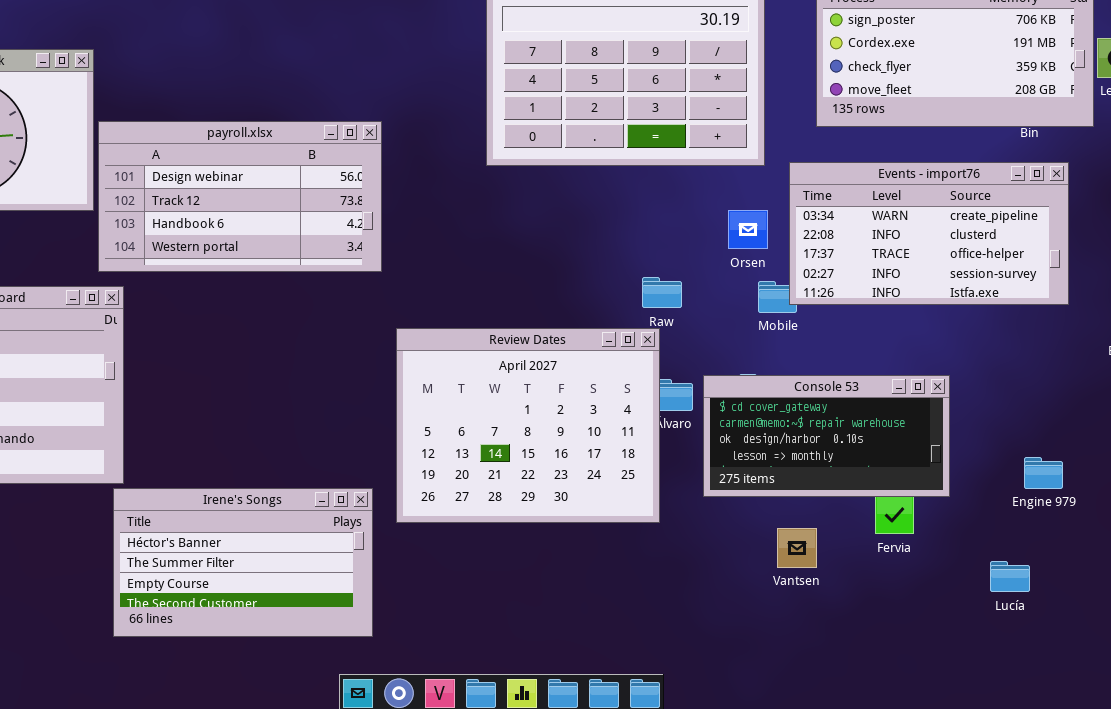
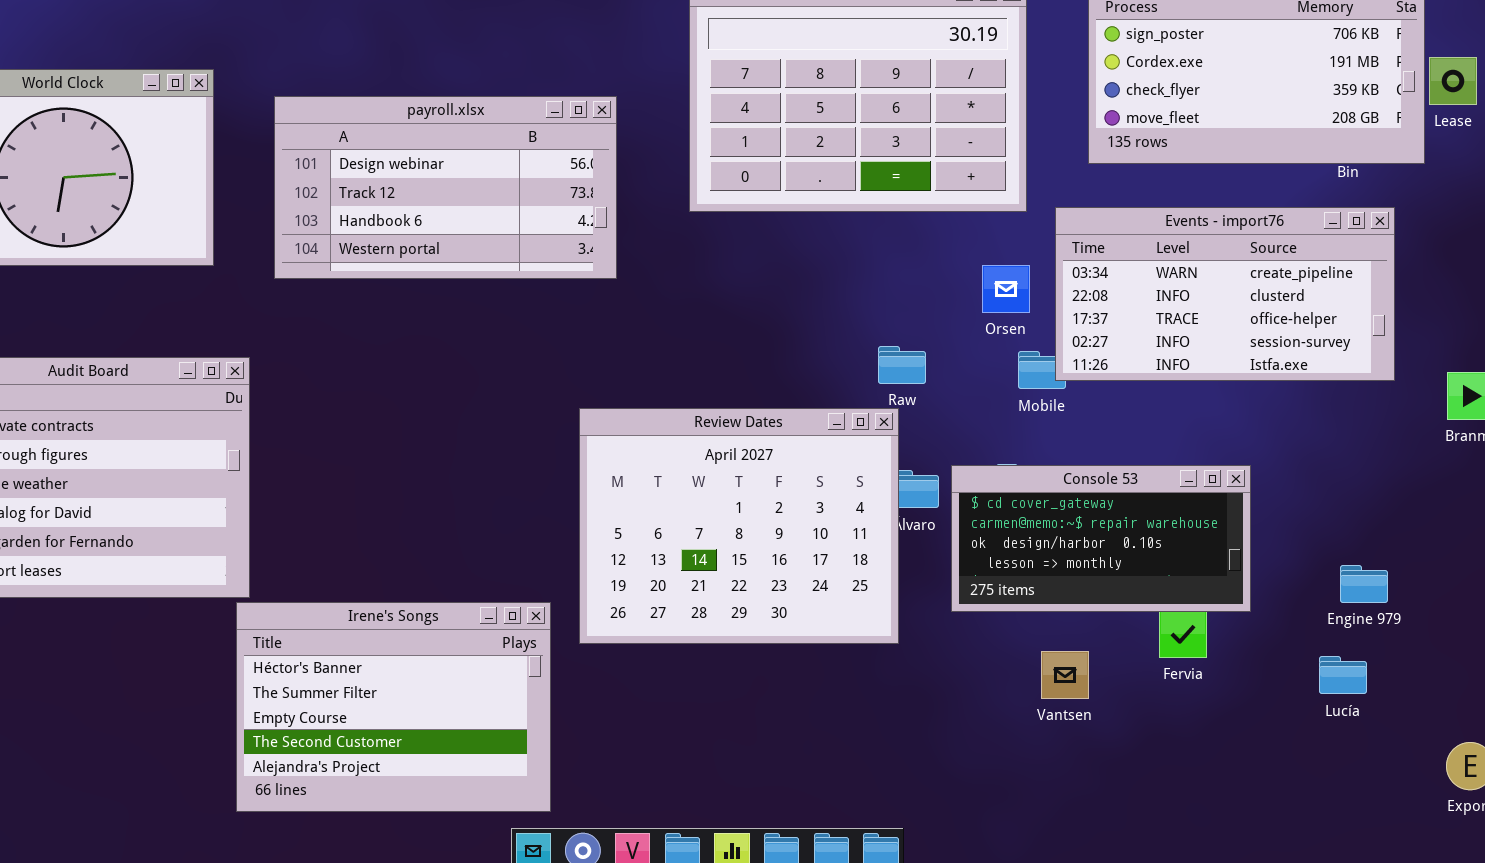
payroll.xlsx: [98,121,382,272] -> [274,96,617,279], moved
Irene's Songs: [113,488,373,637] -> [236,602,551,812], resized
Lucía: [990,561,1030,592] -> [1319,656,1367,694], moved

